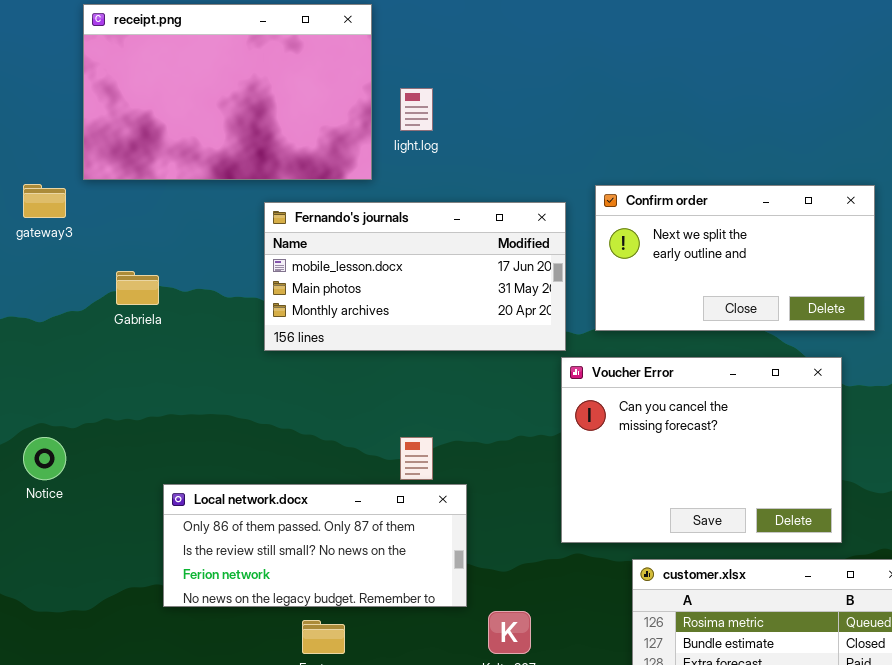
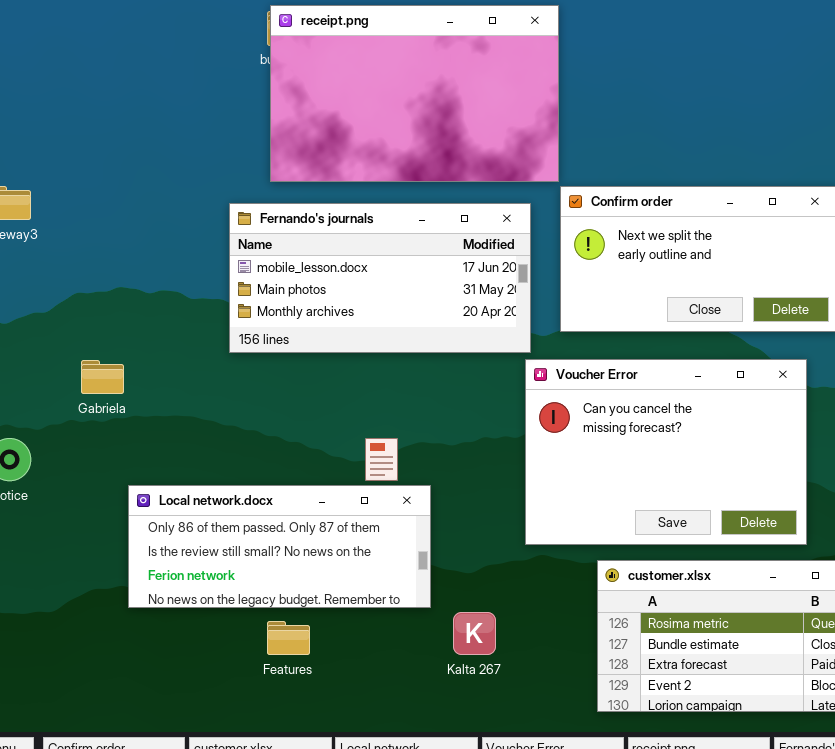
receipt.png: [83,4,372,180] -> [270,5,559,182], moved
Gabriela: [116,271,159,305] -> [81,360,124,394], moved

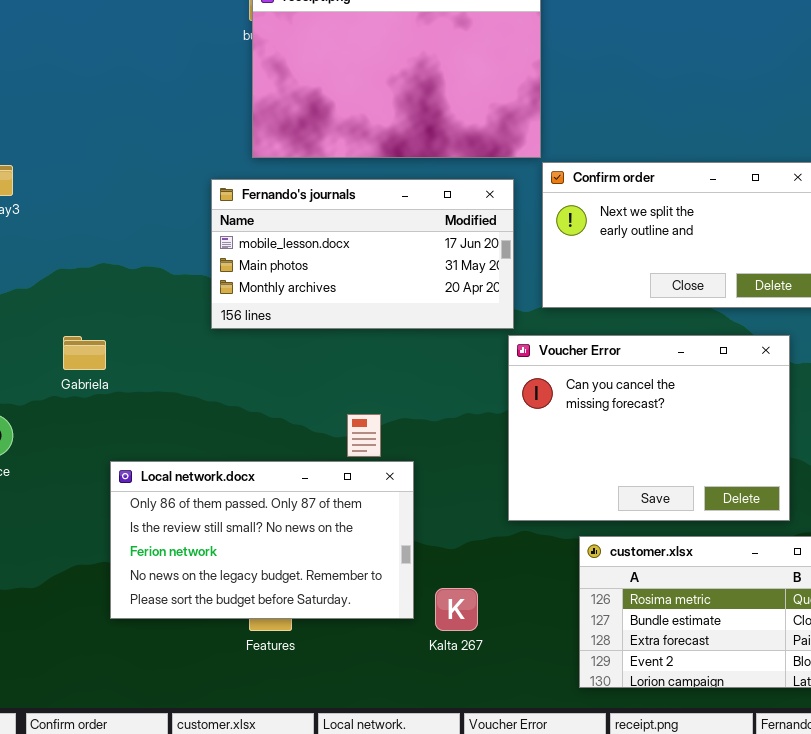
Local network.docx: [128,485,431,608] -> [110,461,414,619], resized

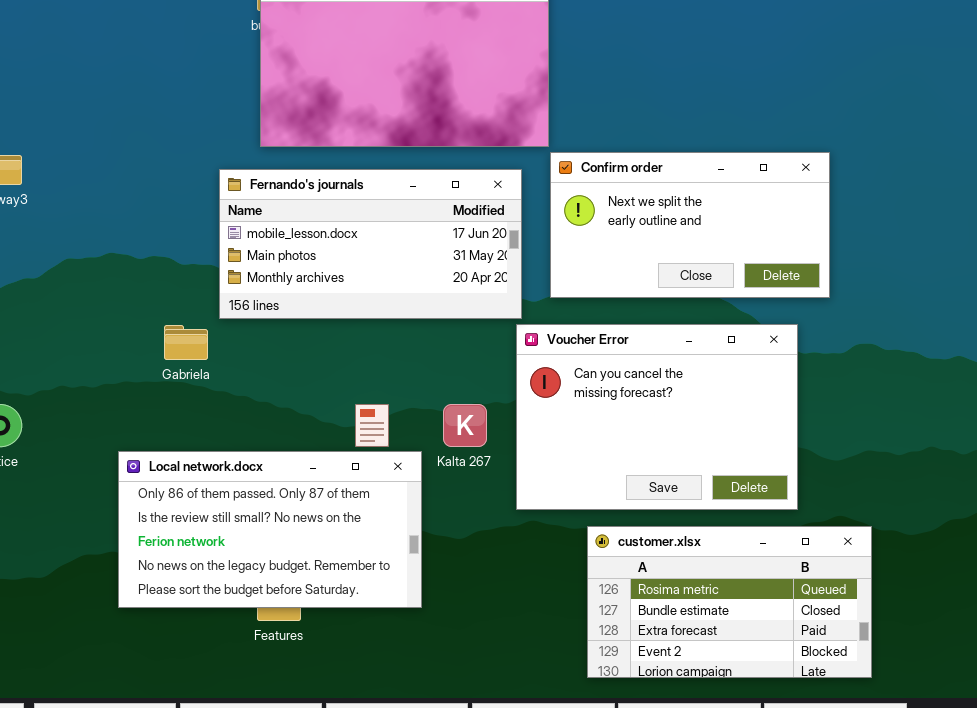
Gabriela: [63,336,106,370] -> [164,325,208,360], moved
Kalta 267: [435,588,478,631] -> [443,404,487,447], moved

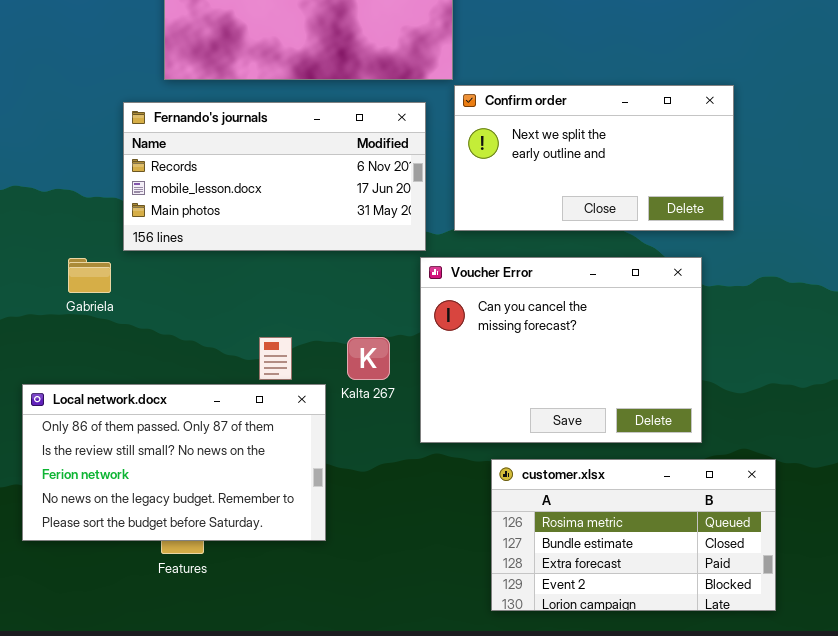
Fernando's journals: [219,169,522,319] -> [123,102,426,251], scrolled up 1 row

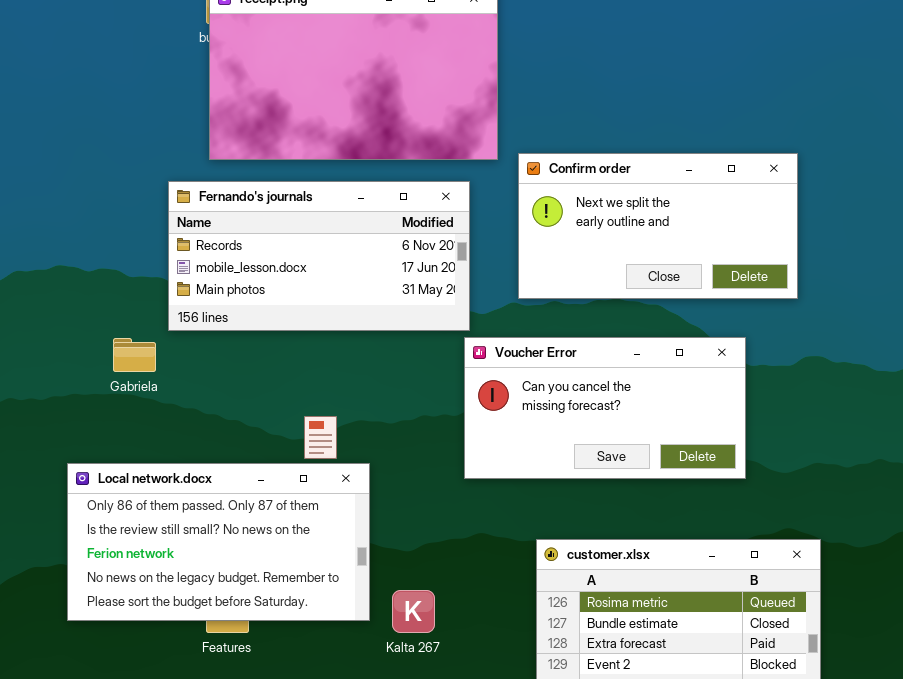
Confirm order: [454,85,734,231] -> [518,153,798,299], moved
Voucher Error: [420,257,702,443] -> [464,337,746,479], resized
Kalta 267: [347,337,390,380] -> [392,590,435,633], moved

